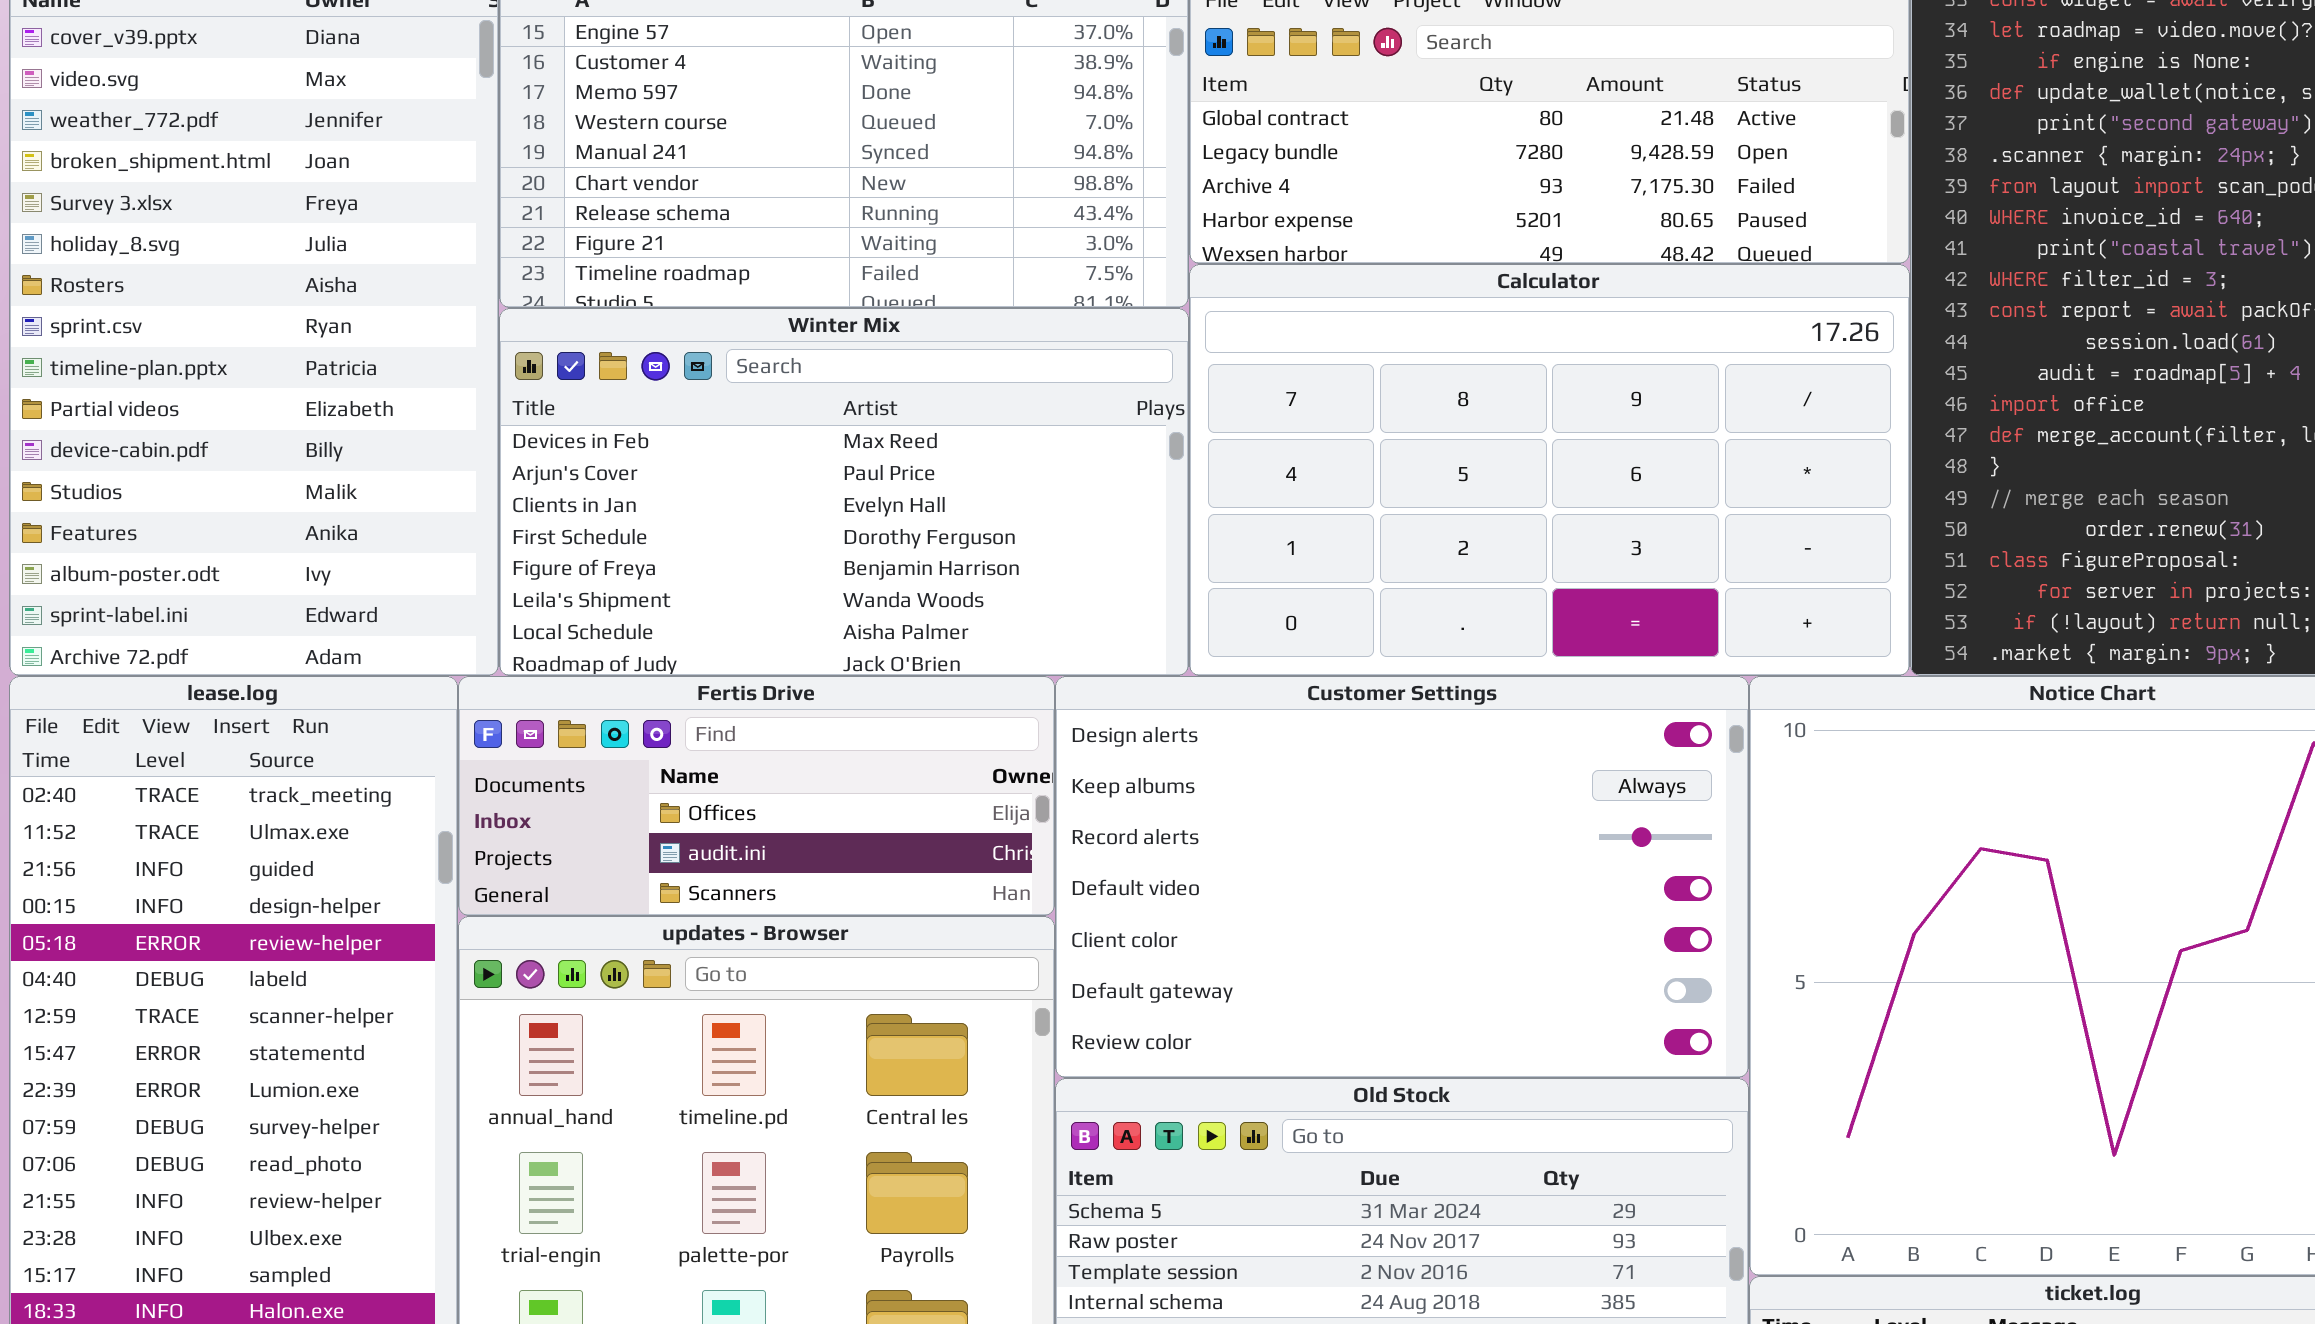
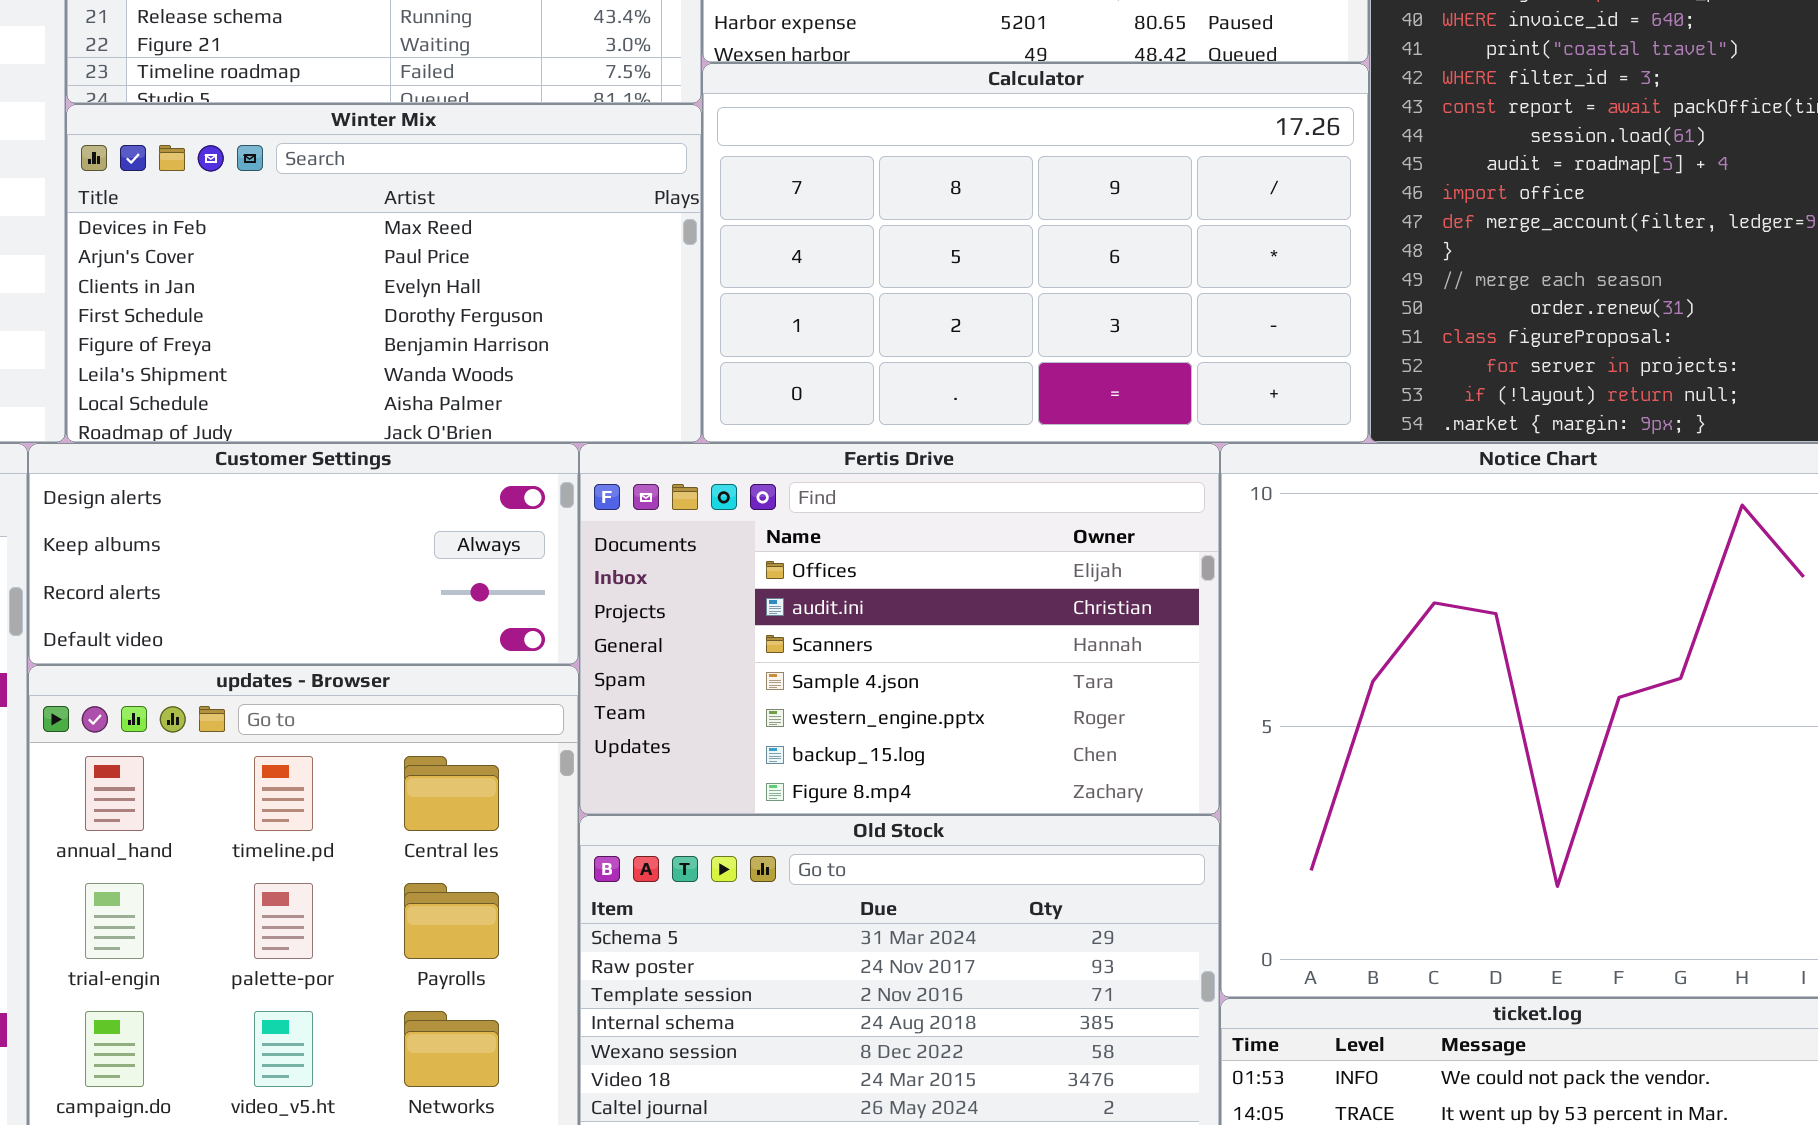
Fertis Drive: [458,676,1055,916] -> [579,443,1220,815], moved, resized
Customer Settings: [1055,676,1749,1078] -> [28,443,579,665], moved, resized

